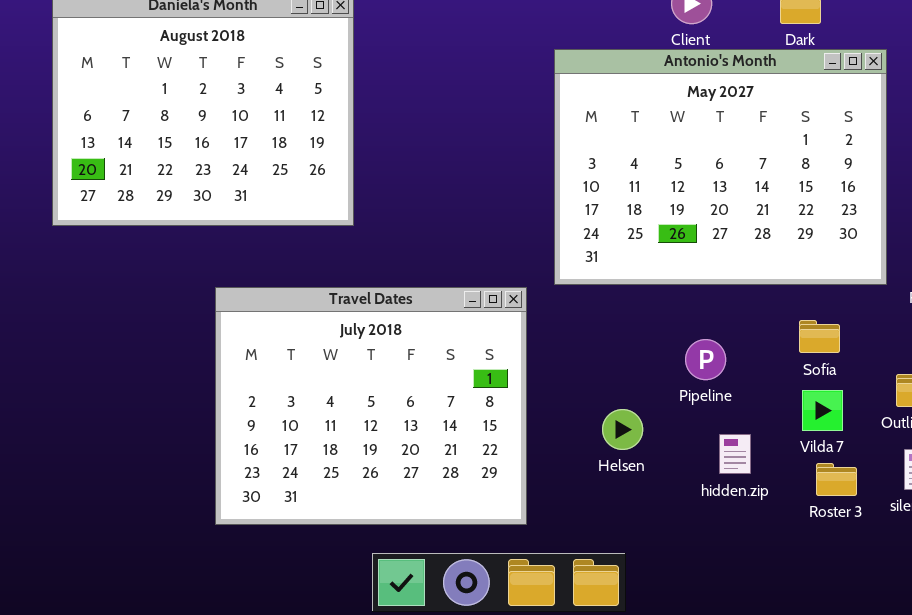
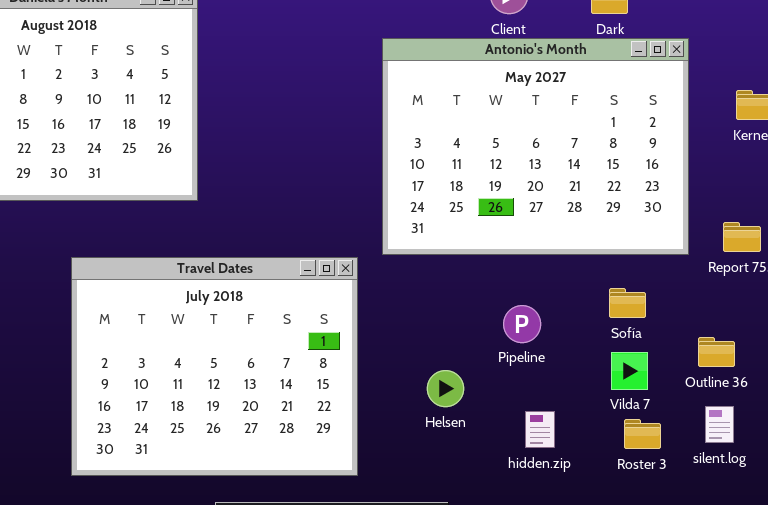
hidden.zip: [719,434,751,474] -> [525,411,555,448], moved

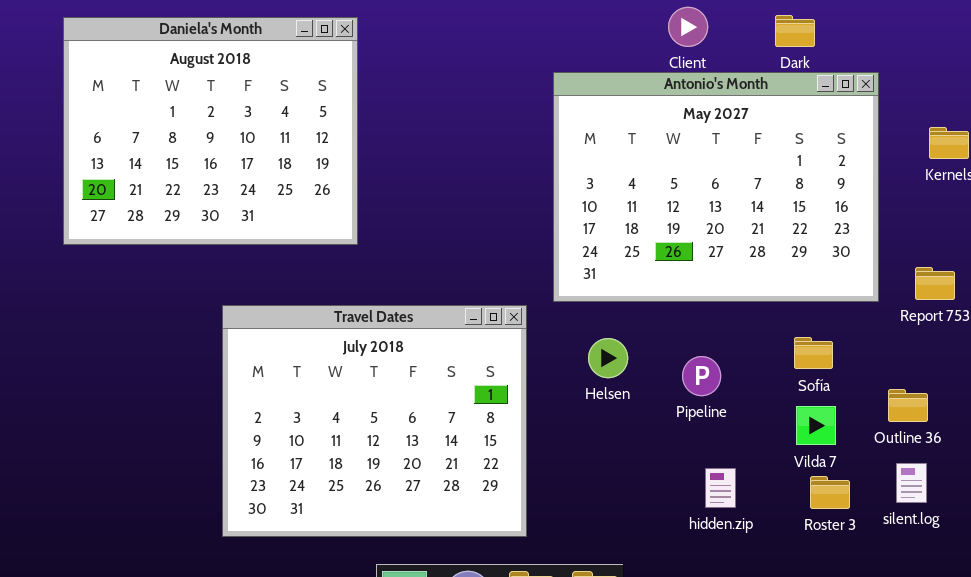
Helsen: [427,370,464,407] -> [588,338,628,378], moved

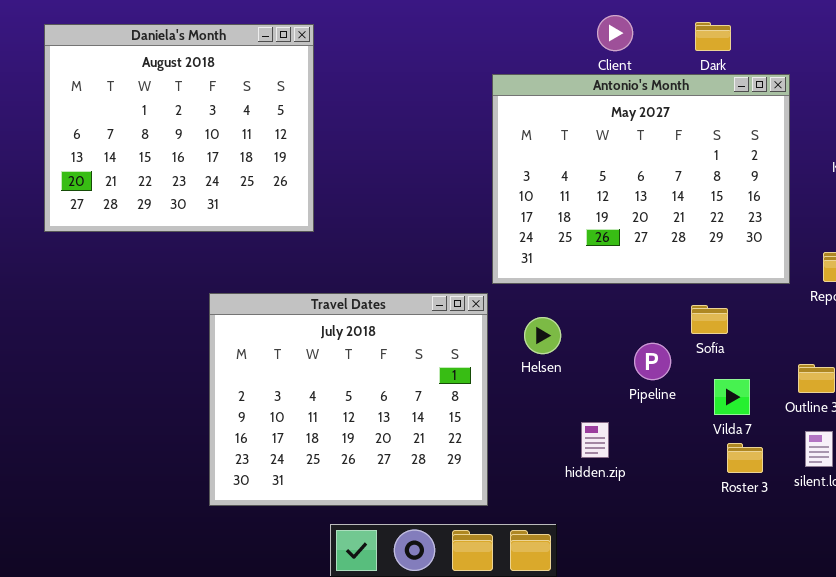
Travel Dates: [222,305,527,537] -> [209,293,488,506], moved
Sofía: [794,337,833,369] -> [691,305,728,334], moved
Pipeline: [682,356,721,396] -> [634,343,671,380], moved
hidden.zip: [705,468,736,508] -> [581,422,609,458], moved

